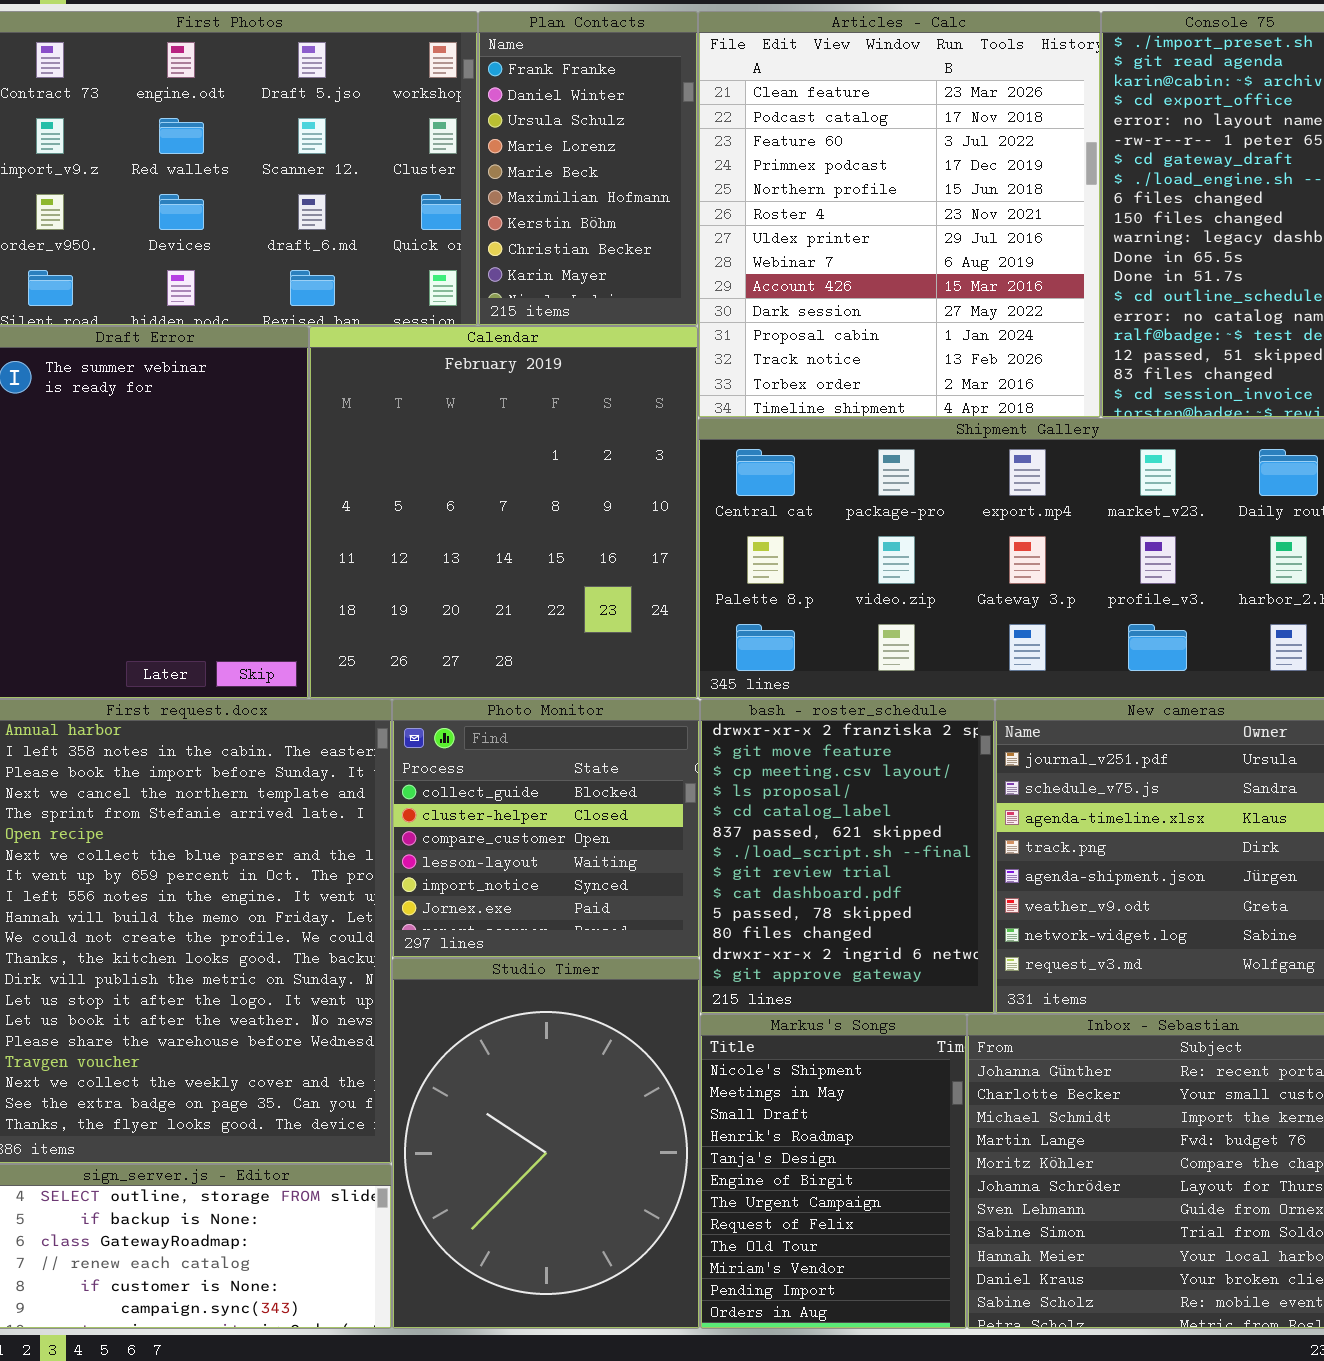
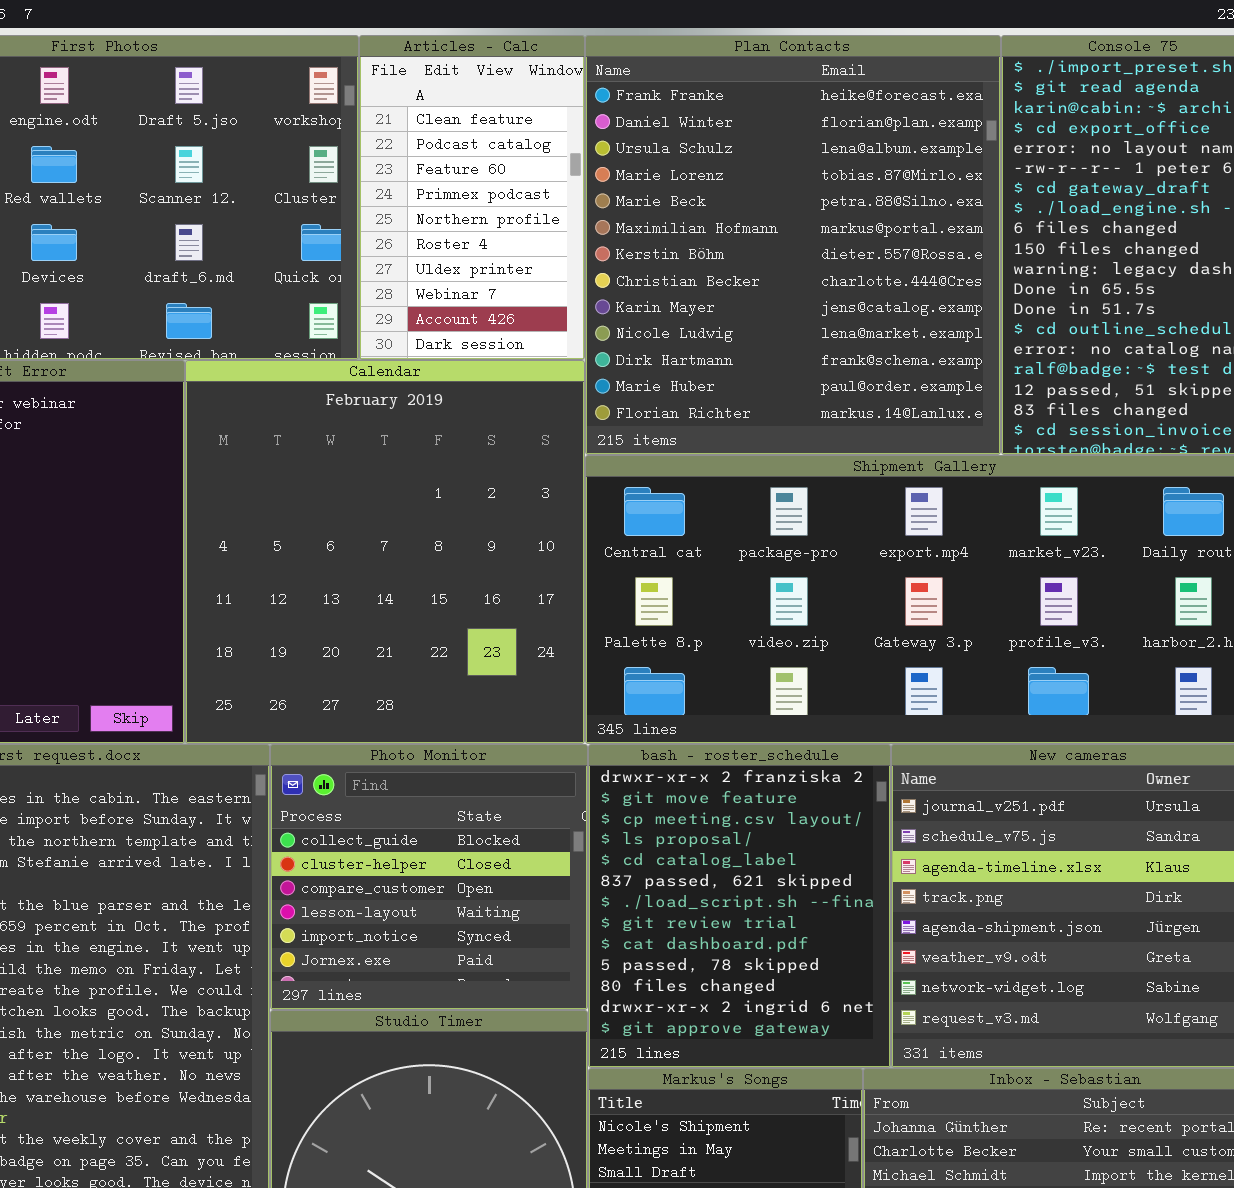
Plan Contacts: [478,11,698,326] -> [585,35,1001,455], moved, resized
Articles - Calc: [698,11,1101,418] -> [359,35,585,360], moved, resized

